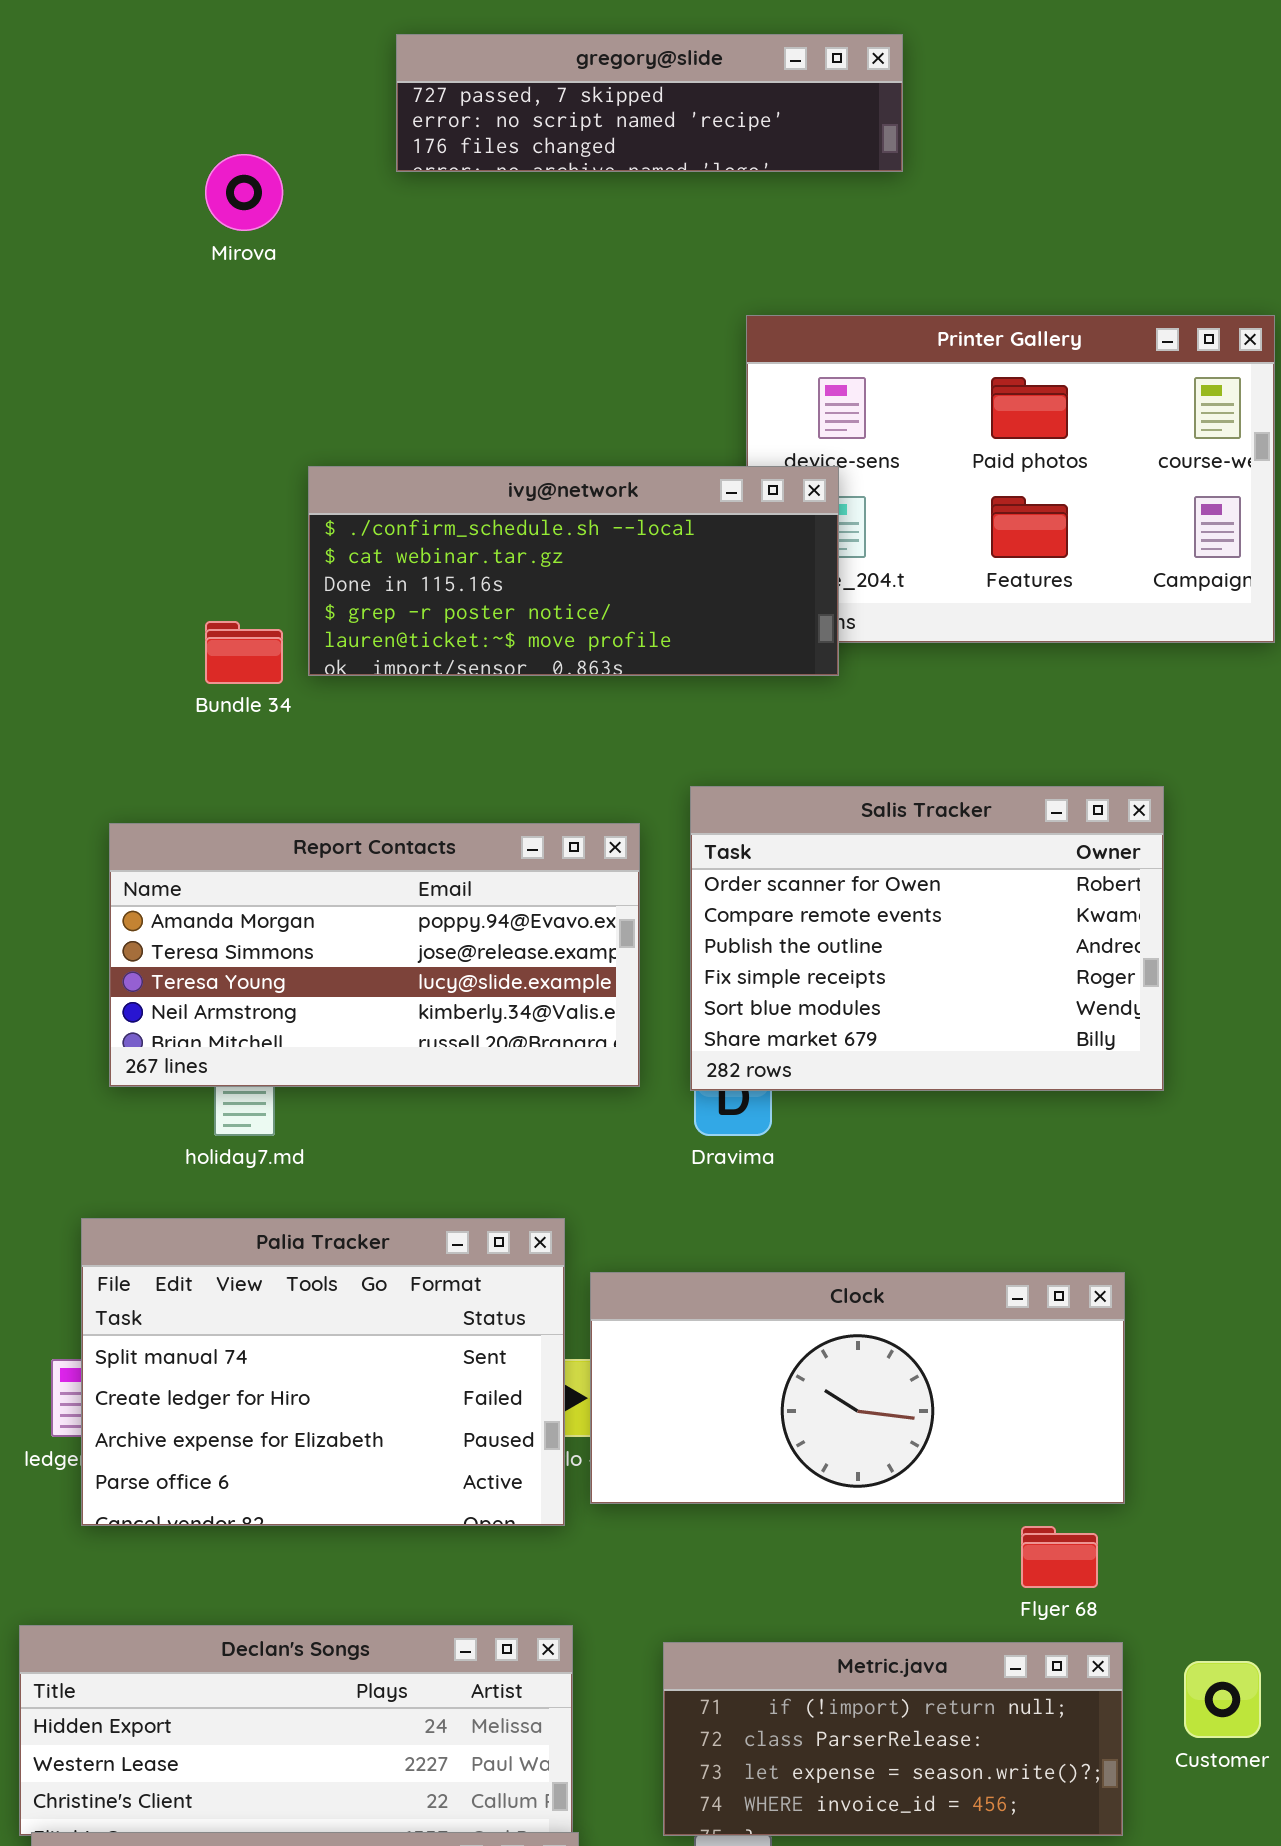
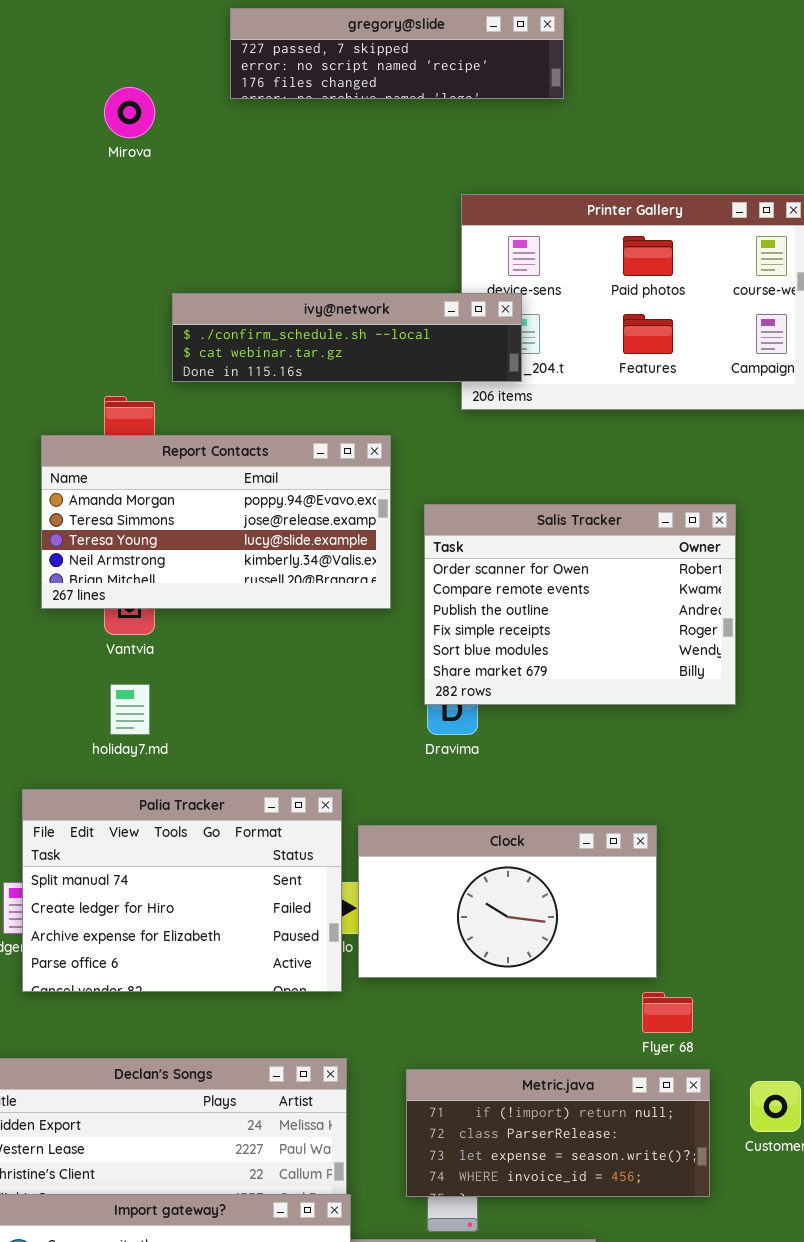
ivy@network: [308,466,839,676] -> [172,293,522,382], resized
Report Contacts: [109,823,640,1087] -> [41,435,391,609], moved
Clock: [590,1272,1125,1504] -> [358,825,657,978], resized

